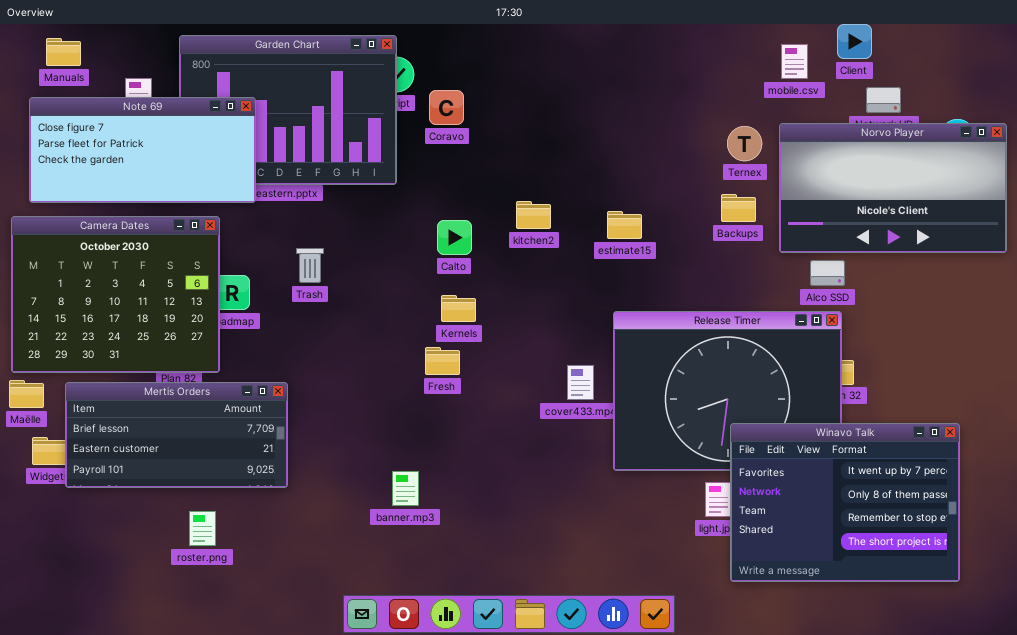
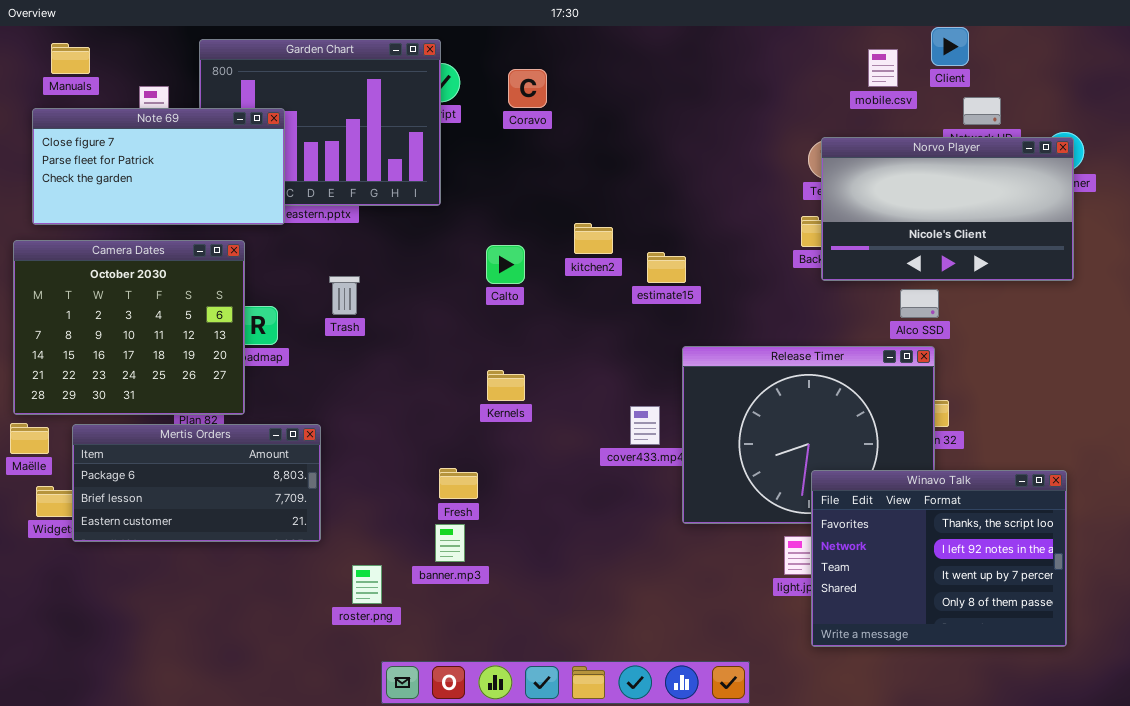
Coravo: [429,90,464,125] -> [508,69,547,108], moved
Norvo Player: [779,123,1007,253] -> [821,137,1074,281], moved
estimate15: [607,211,642,239] -> [647,252,686,283], moved
Kernels: [441,295,476,322] -> [487,370,525,401], moved
Fresh: [425,347,460,375] -> [439,468,478,499], moved
Mertis Orders: [65,382,288,488] -> [72,424,321,542], scrolled up 1 row
Winavo Talk: [730,423,960,582] -> [811,470,1067,647], scrolled up 2 rows
roster.png: [189,511,216,546] -> [352,565,382,604], moved

